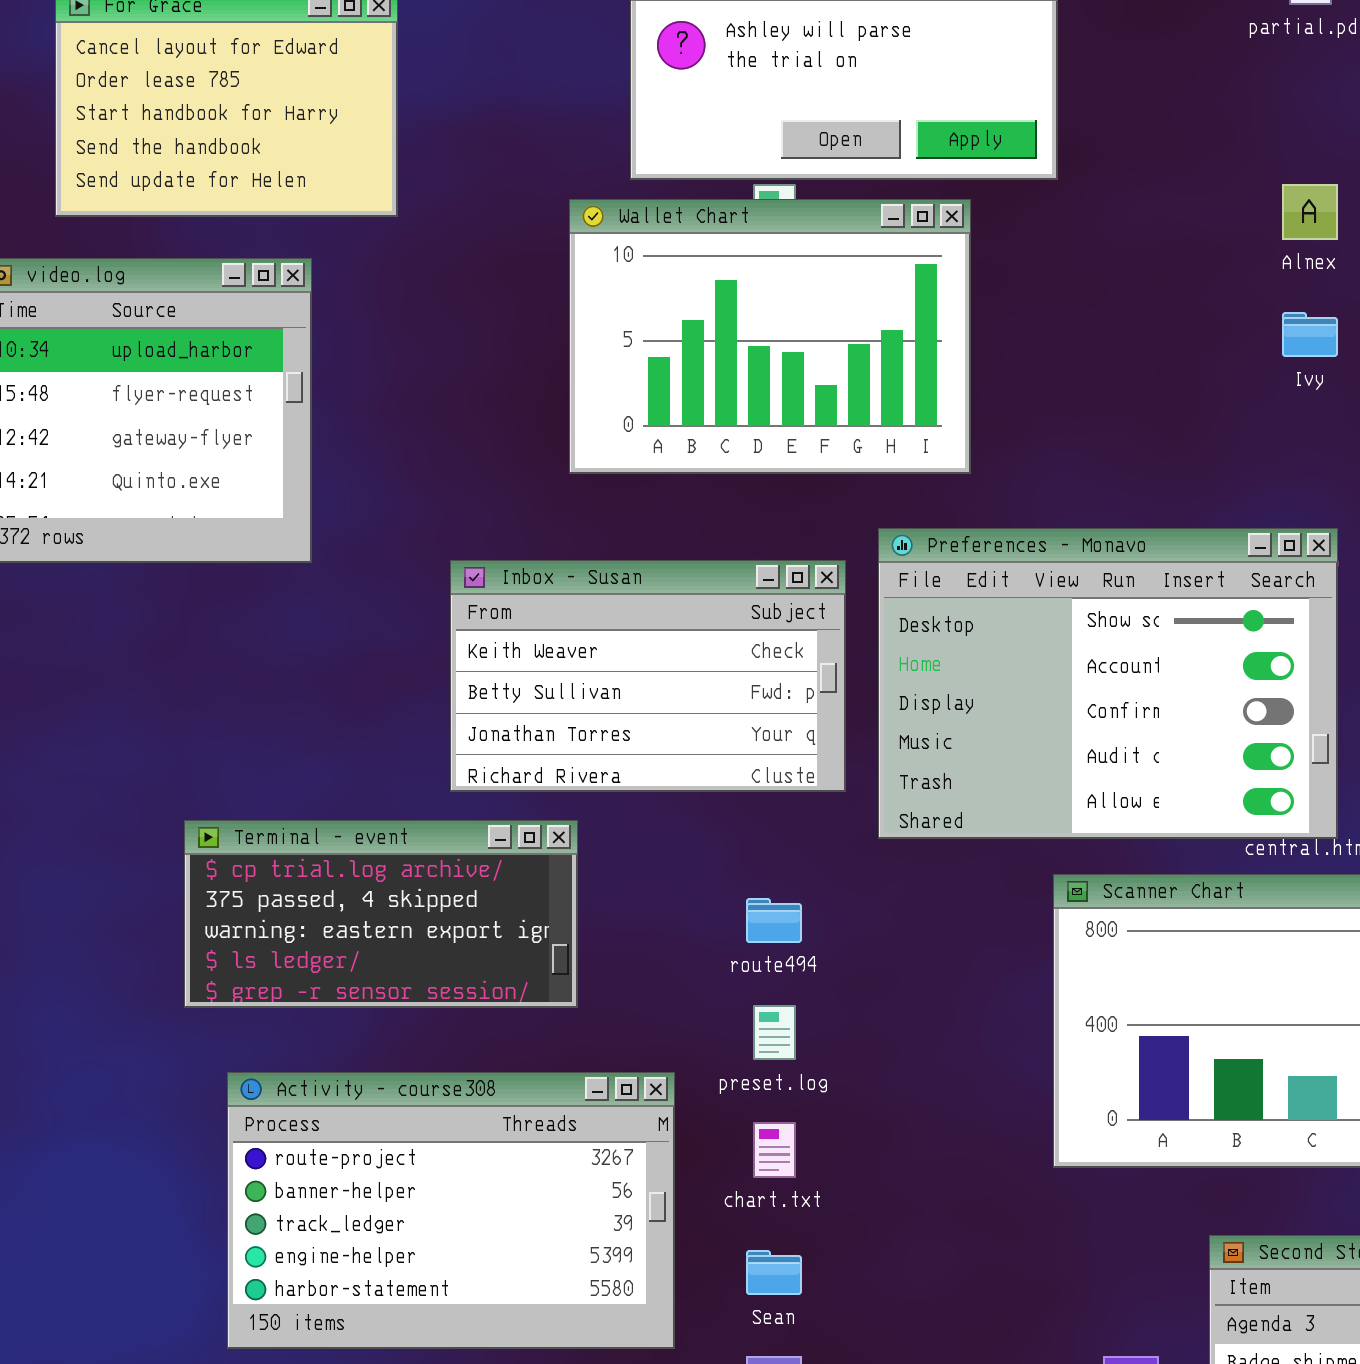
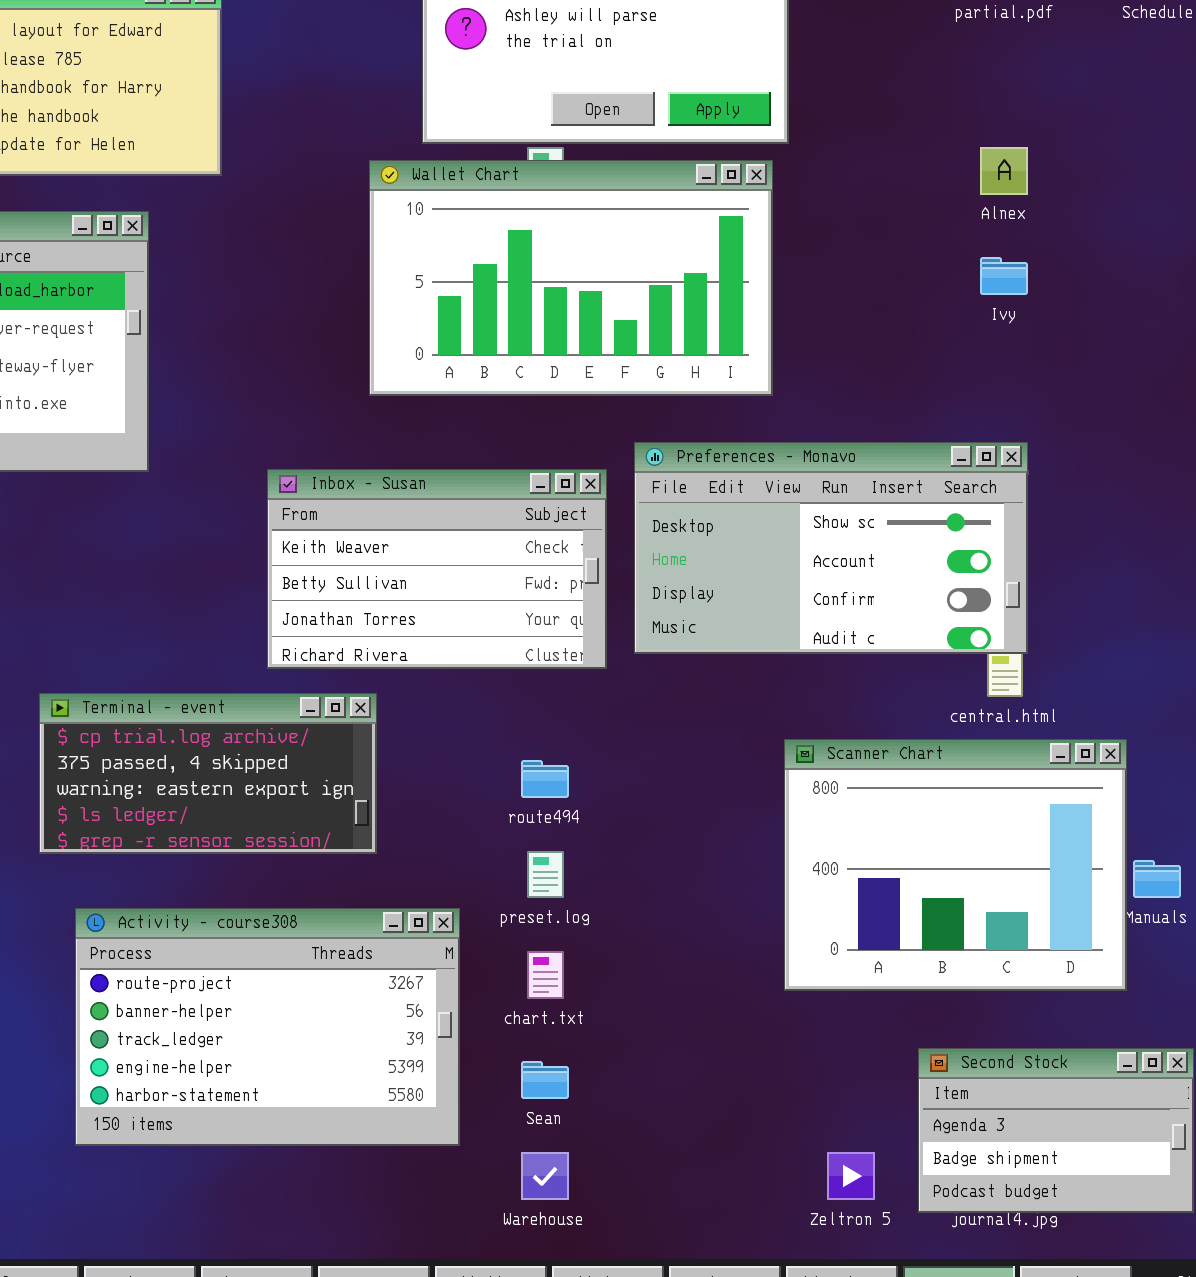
Wallet Chart: [569,199,971,474] -> [369,160,773,396], resized
Preferences - Monavo: [878,528,1338,839] -> [634,442,1028,654], resized

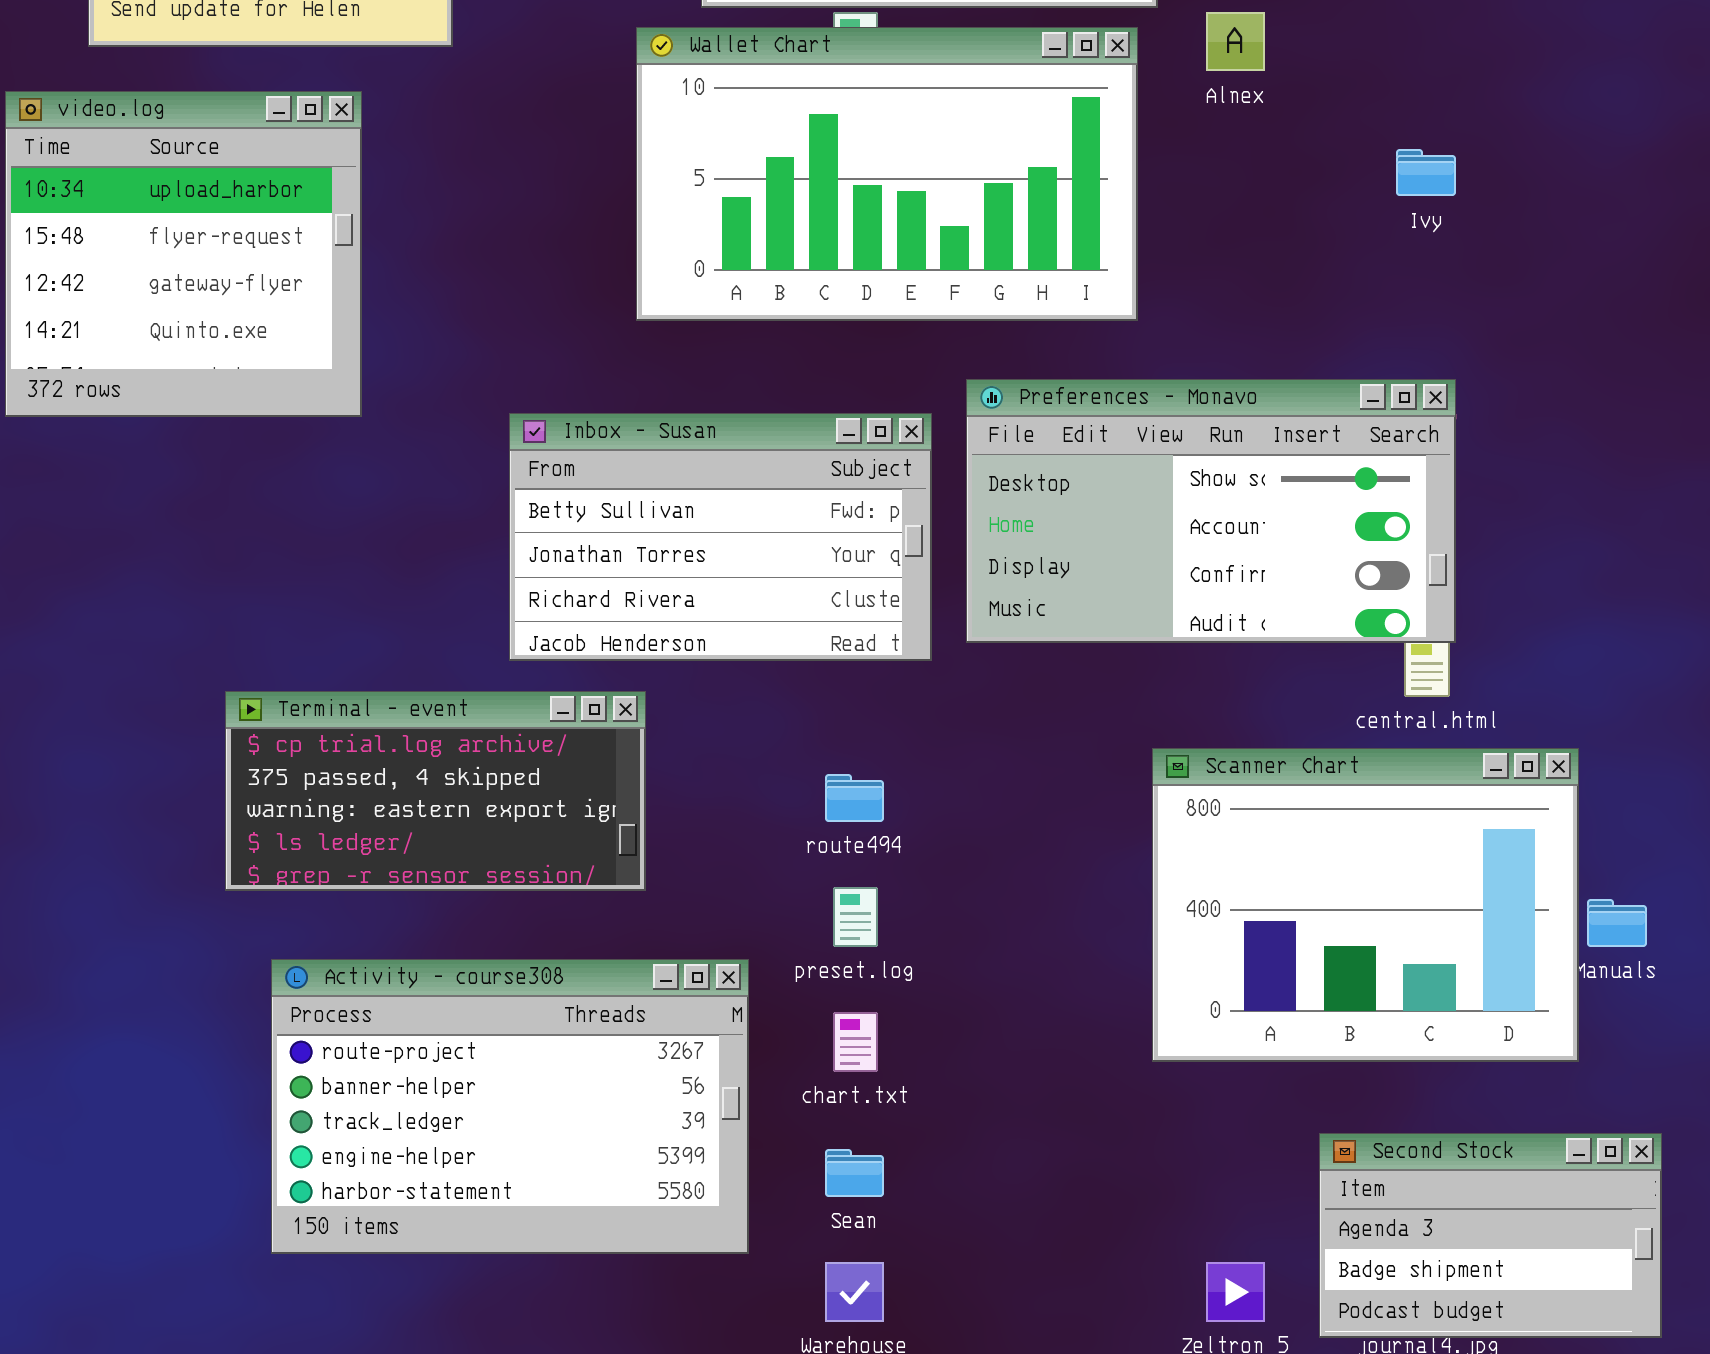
Alnex: [980,147,1028,195] -> [1206,12,1265,71], moved
Inbox - Susan: [267,469,607,669] -> [509,413,932,661], scrolled down 1 row

